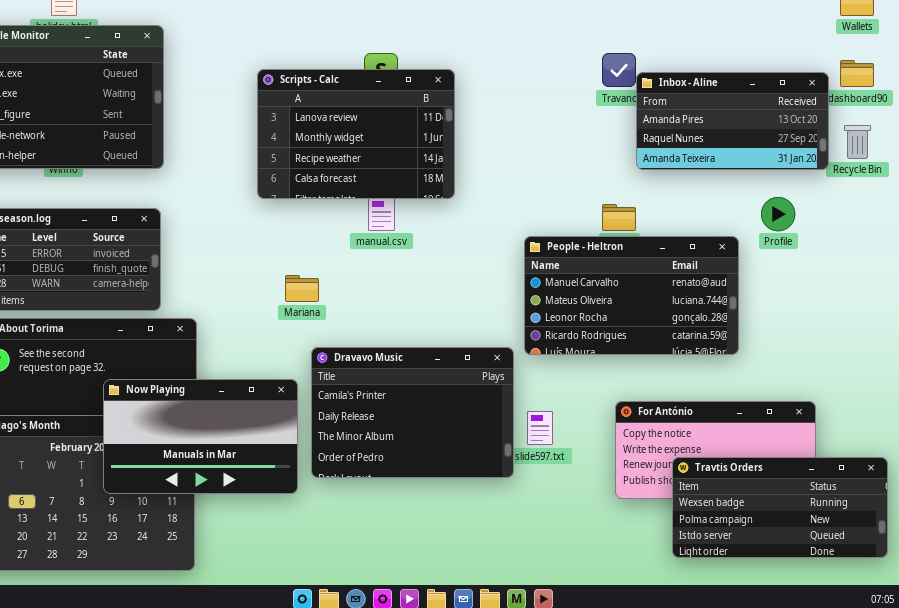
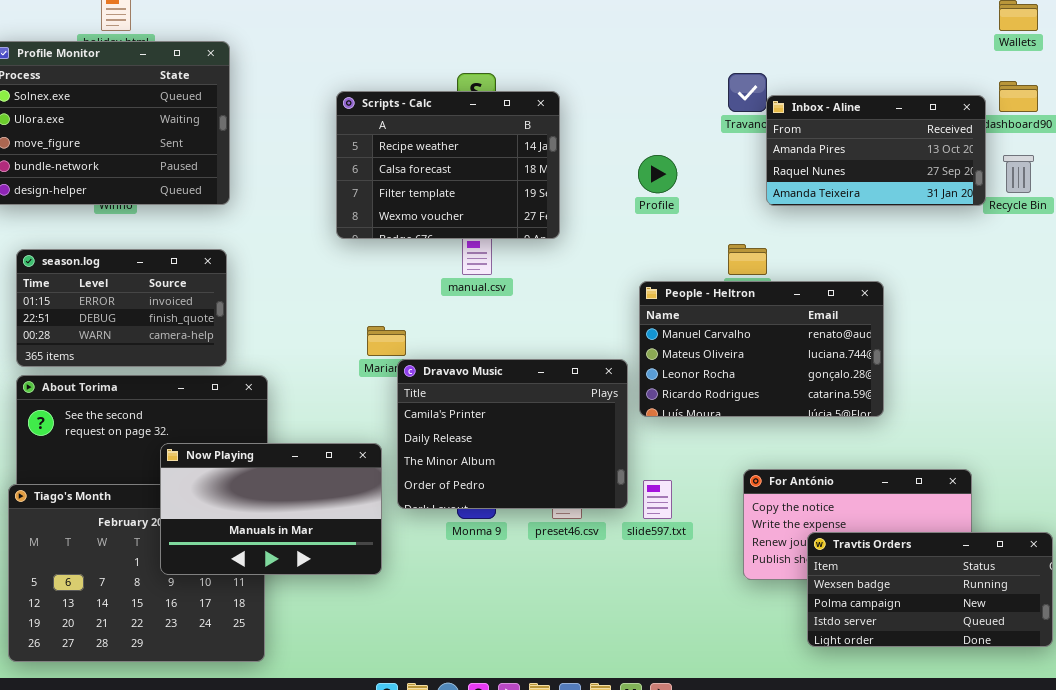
Scripts - Calc: [257,69,455,199] -> [336,91,560,239], scrolled down 2 rows
Profile: [761,197,795,231] -> [638,155,677,193], moved
Dravavo Music: [311,347,514,478] -> [397,359,628,509], moved

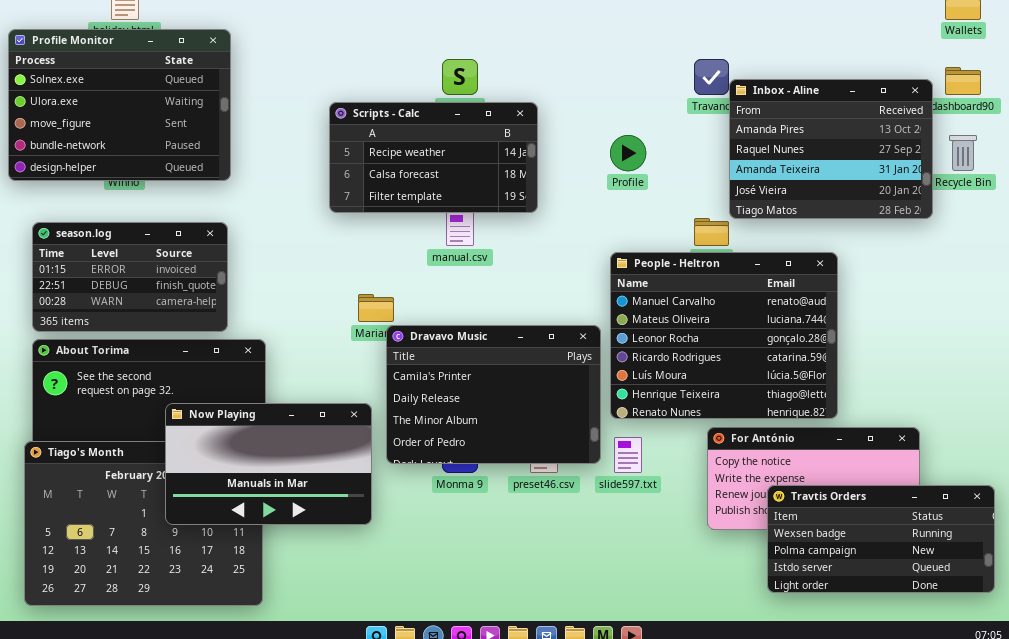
Scripts - Calc: [336,91,560,239] -> [329,102,538,213], resized
Inbox - Aline: [766,95,986,206] -> [729,79,933,219], resized
People - Heltron: [639,281,884,417] -> [610,252,838,419], resized

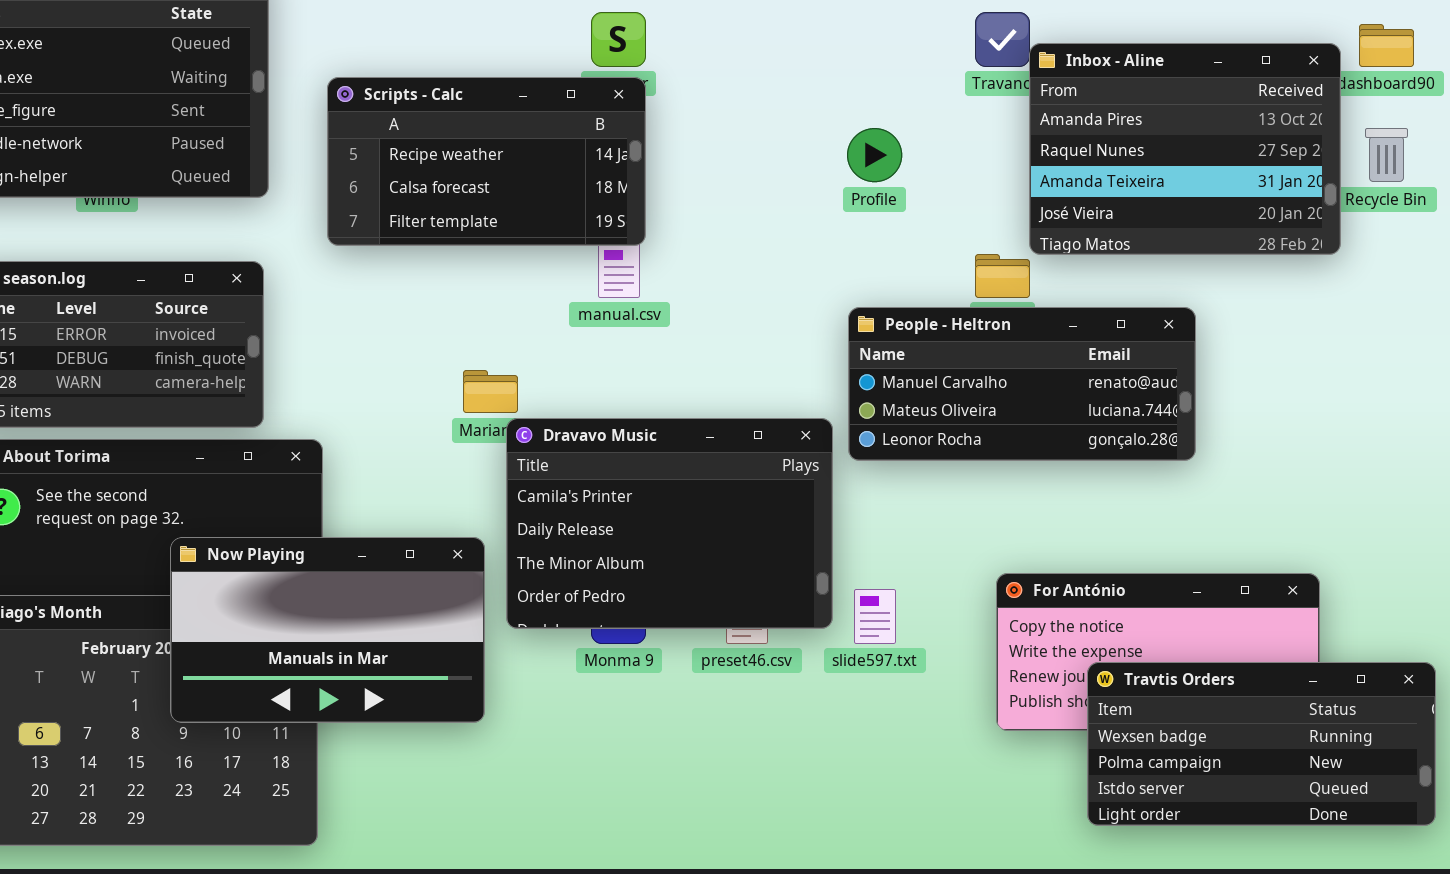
Scripts - Calc: [329,102,538,213] -> [327,77,646,246], moved
People - Heltron: [610,252,838,419] -> [848,307,1196,461], resized

